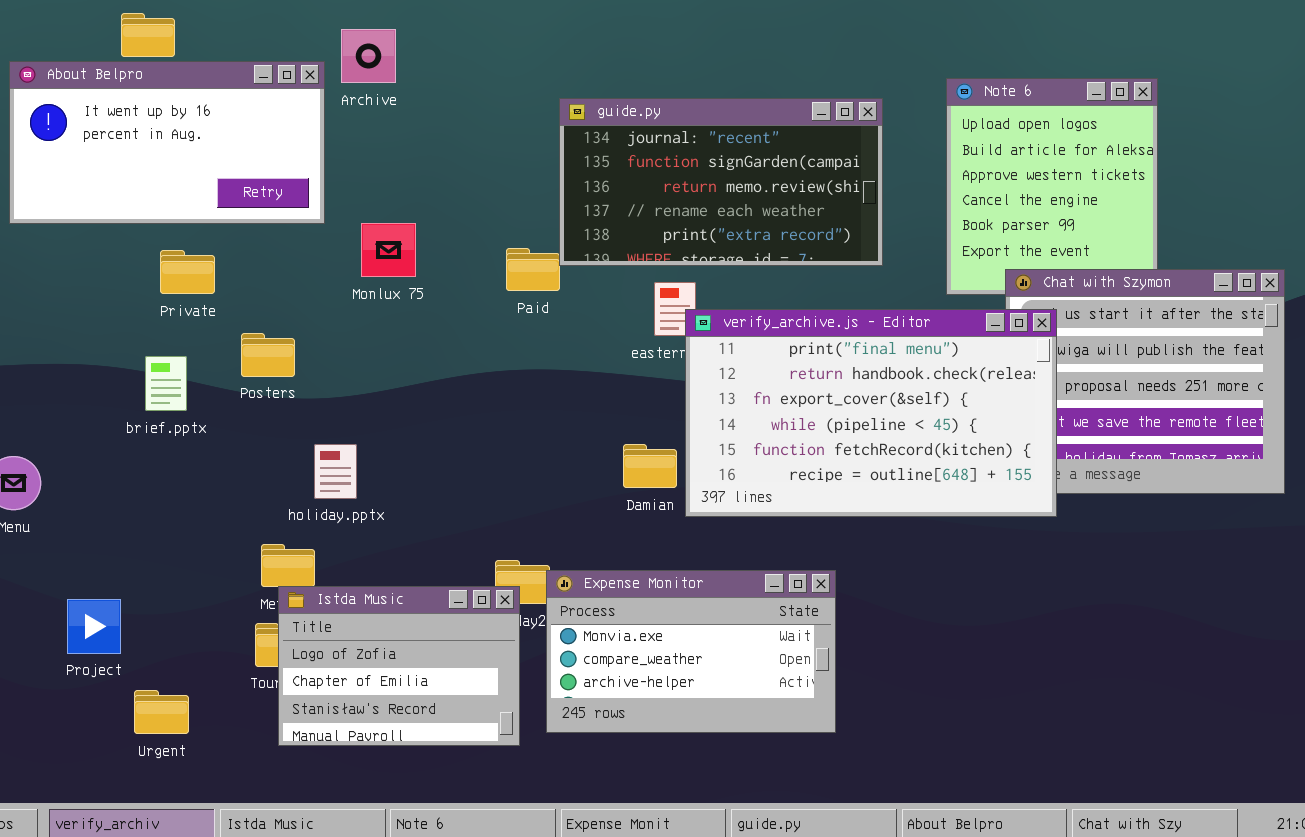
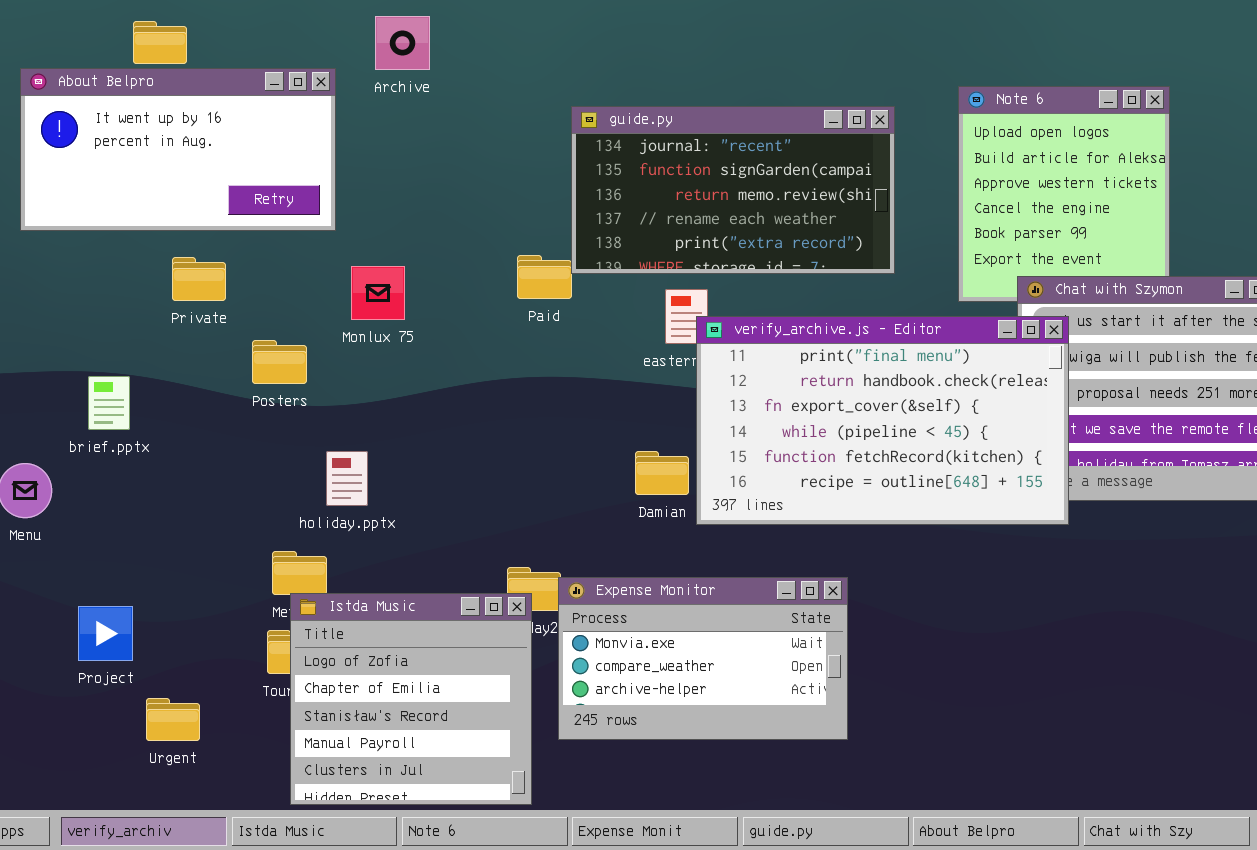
Archive: [341,29,396,83] -> [375,16,430,70], moved
Monlux 75: [361,223,416,277] -> [351,266,405,320], moved
brief.pptx: [145,356,187,411] -> [88,376,130,430], moved
Istda Music: [278,586,520,746] -> [290,593,532,805], resized

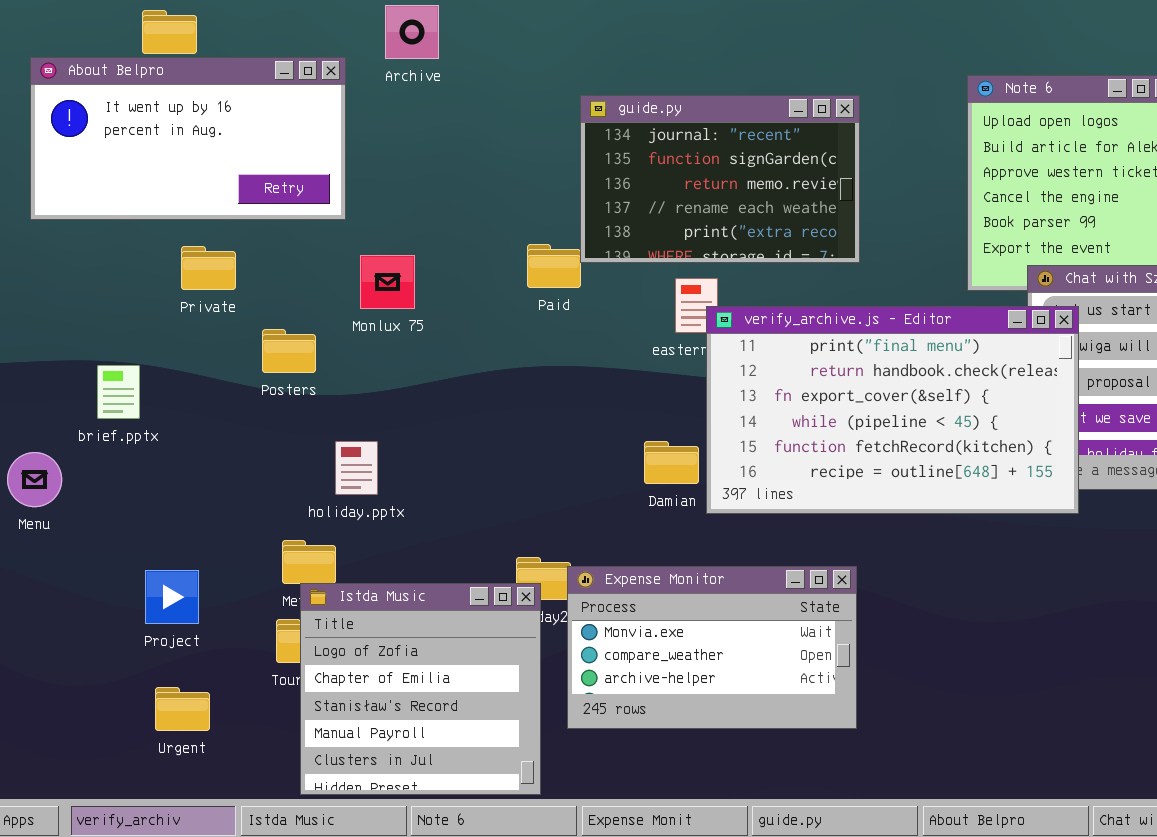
guide.py: [571,106,895,274] -> [580,95,860,263], resized
Project: [78,606,133,661] -> [145,570,199,624], moved

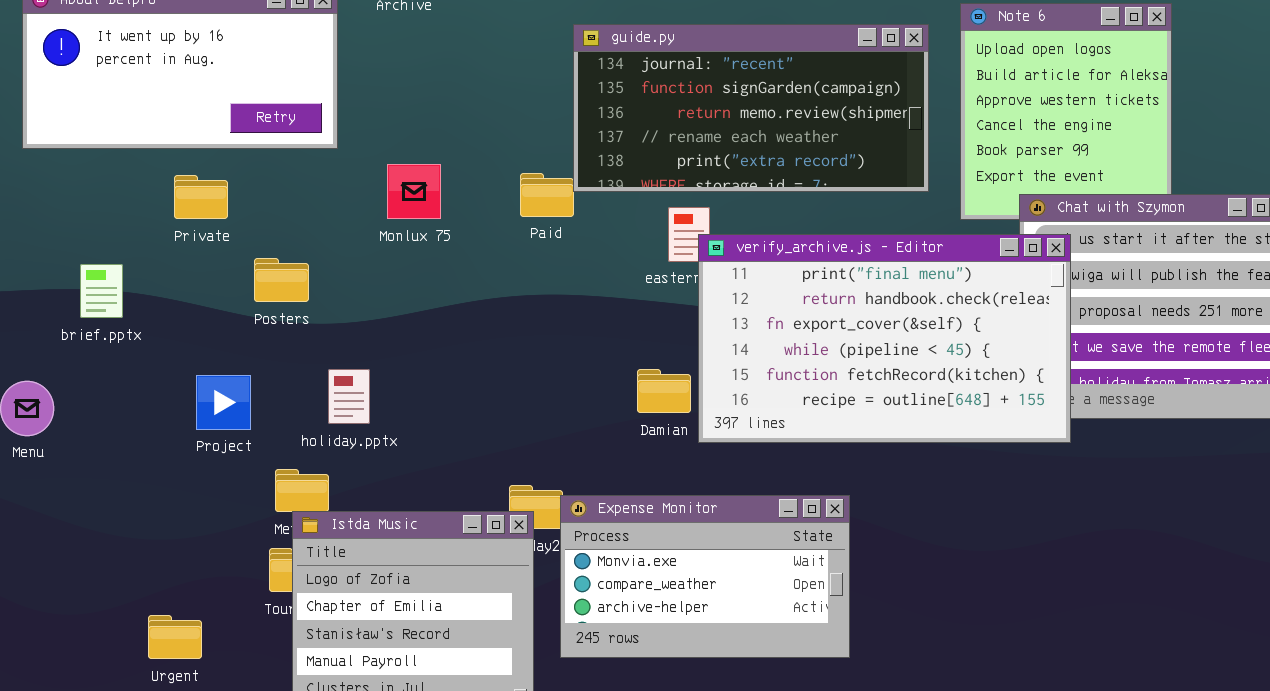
guide.py: [580,95,860,263] -> [573,24,929,192], resized
Monlux 75: [360,255,415,309] -> [387,164,441,219], moved
brief.pptx: [97,365,140,419] -> [80,264,123,318], moved
Project: [145,570,199,624] -> [196,375,251,430], moved

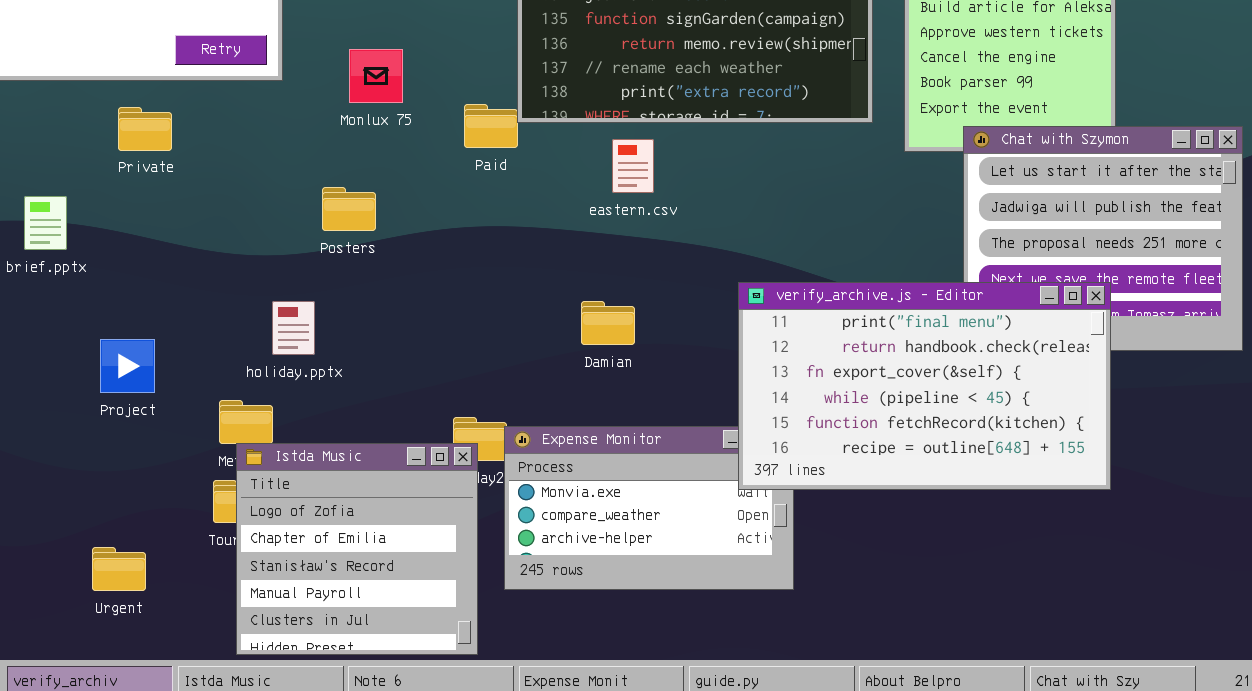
Monlux 75: [387,164,441,219] -> [349,49,403,103], moved
verify_archive.js - Editor: [698,234,1071,443] -> [738,282,1111,490], moved
Posters: [254,258,309,302] -> [322,187,376,231], moved
Project: [196,375,251,430] -> [100,339,155,393], moved

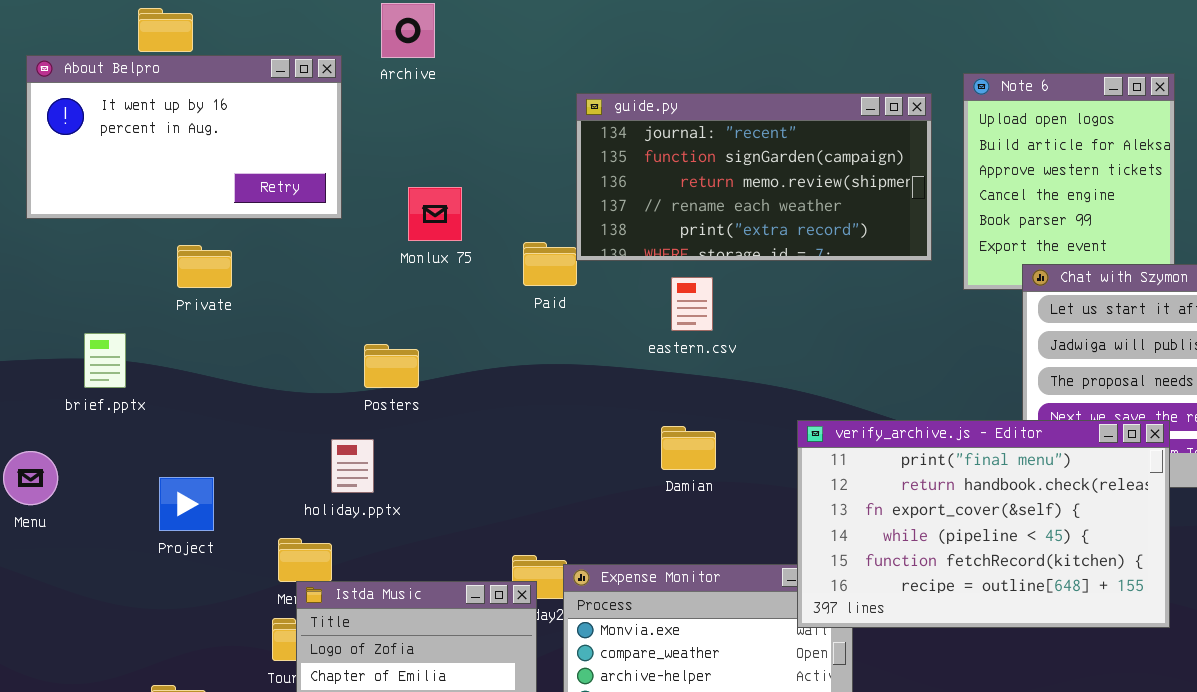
Posters: [322,187,376,231] -> [364,344,419,388], moved
Damian: [581,301,635,345] -> [661,426,716,470], moved

